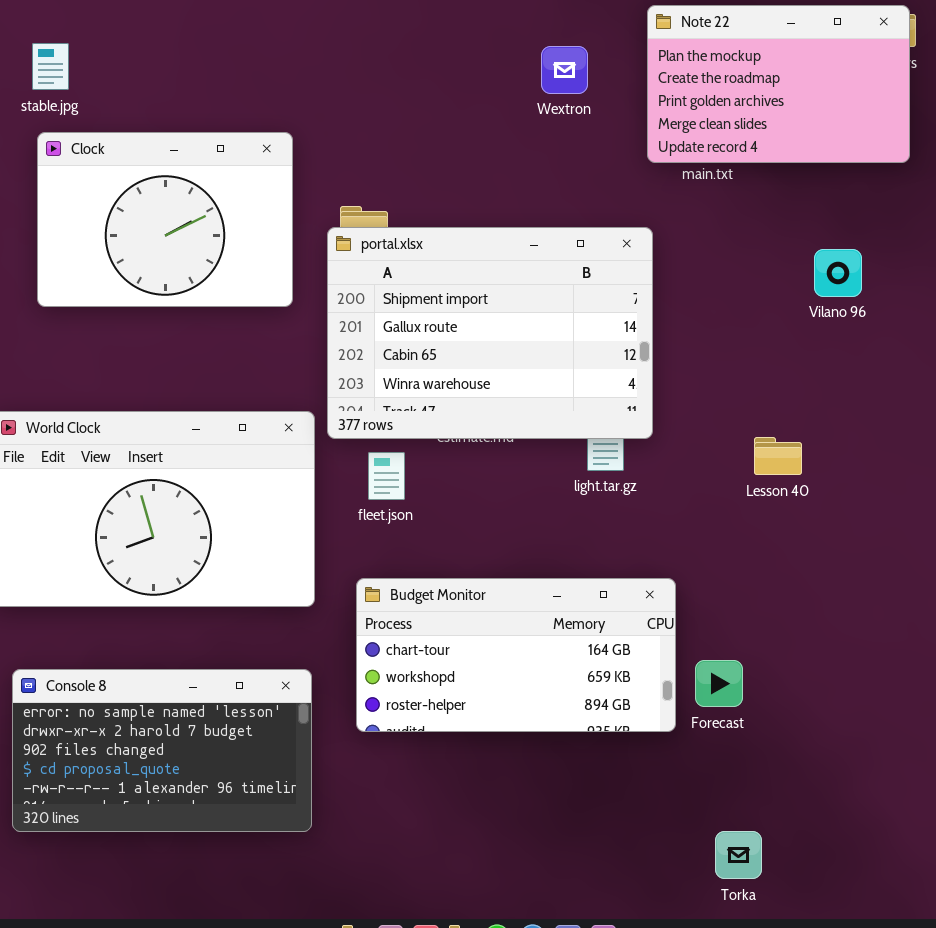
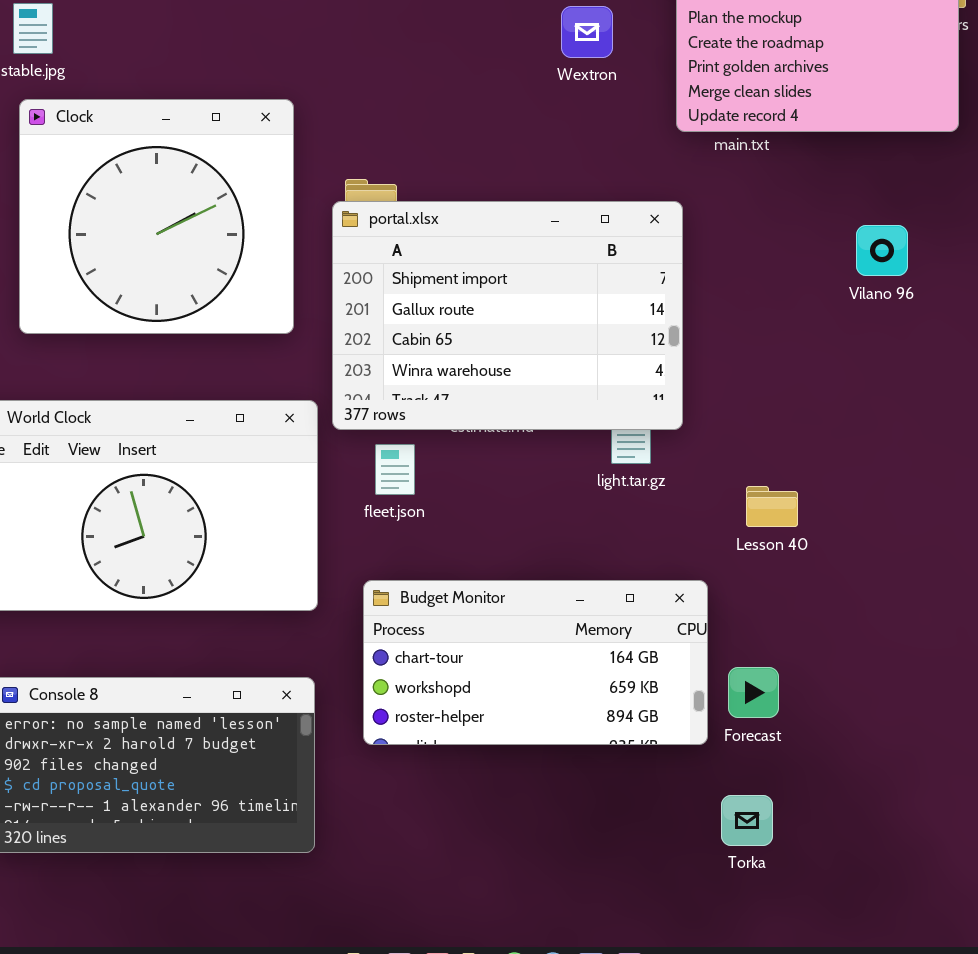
Clock: [37,132,293,307] -> [19,99,294,334], resized
Lesson 40: [754,437,802,475] -> [746,486,798,527], moved
Torka: [715,831,762,879] -> [721,795,773,846], moved

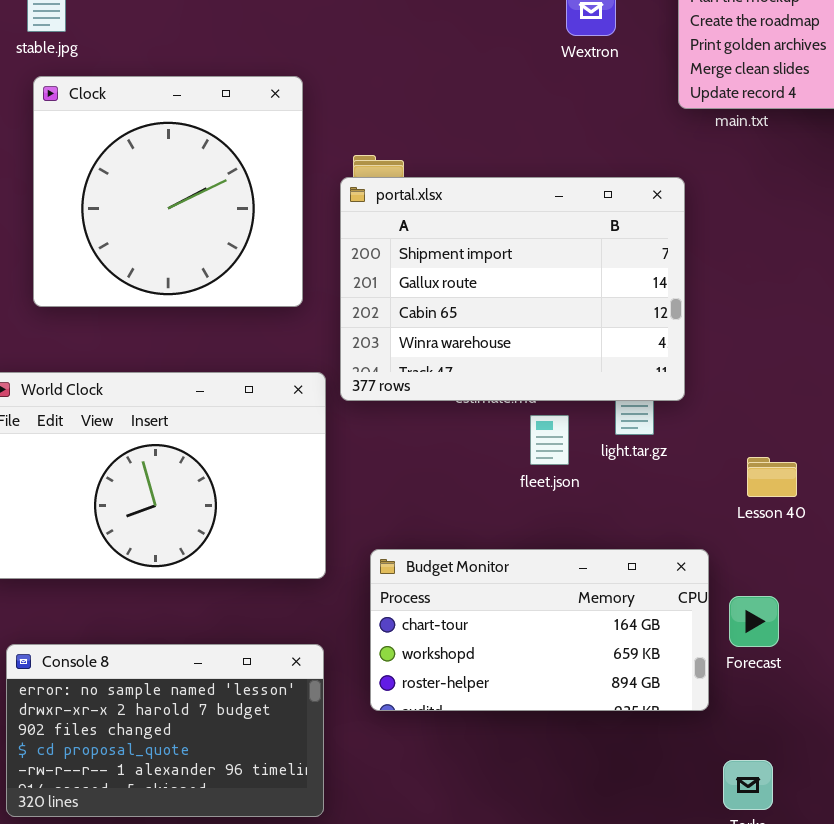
fleet.json: [375,444,415,495] -> [530,415,569,465], moved
Forecast: [728,667,779,718] -> [729,596,779,647], moved

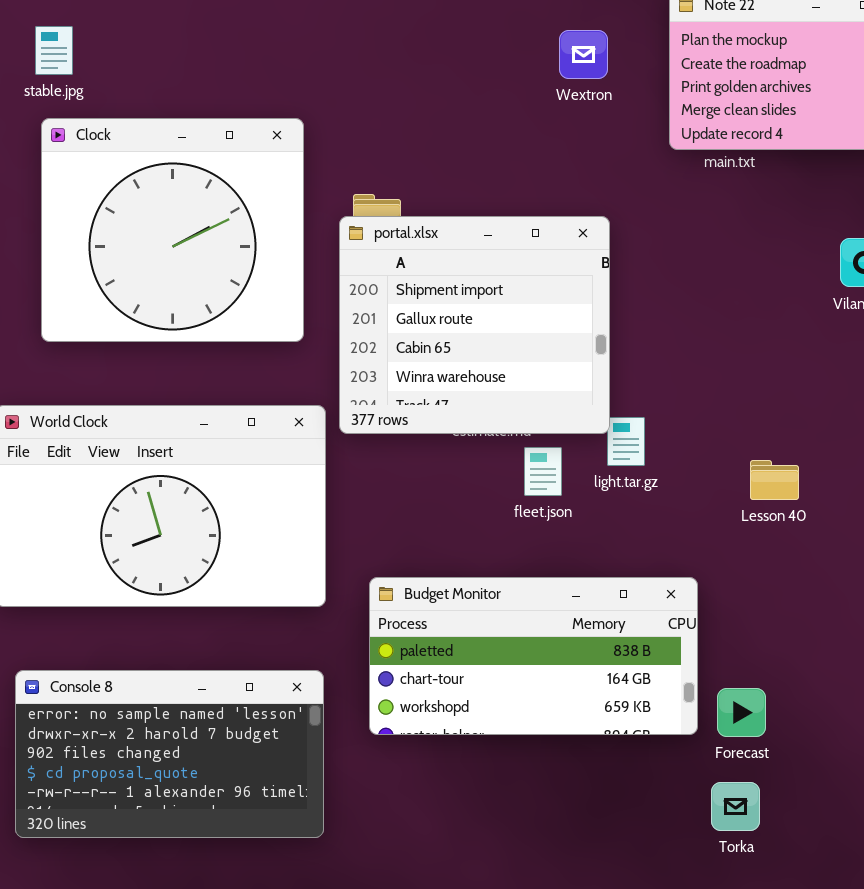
portal.xlsx: [340,177,685,401] -> [339,216,610,434], resized
Lesson 40: [747,457,797,497] -> [750,460,799,500], moved
Budget Monitor: [370,549,709,711] -> [369,577,698,735], scrolled up 1 row
Forecast: [729,596,779,647] -> [717,688,766,737], moved

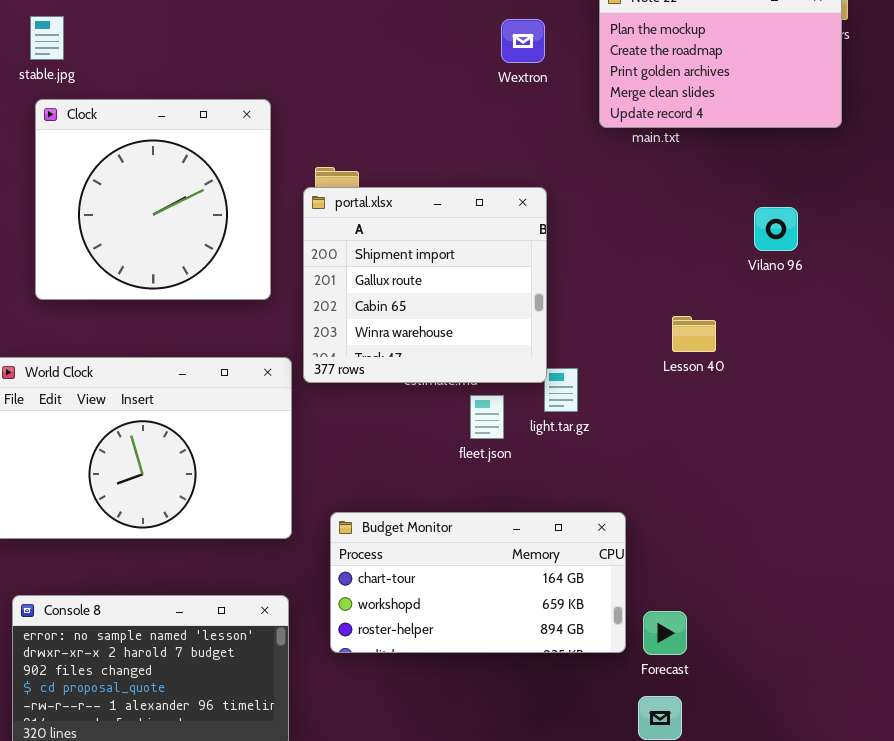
Lesson 40: [750,460,799,500] -> [672,316,716,352], moved
Budget Monitor: [369,577,698,735] -> [330,512,626,653], scrolled down 1 row

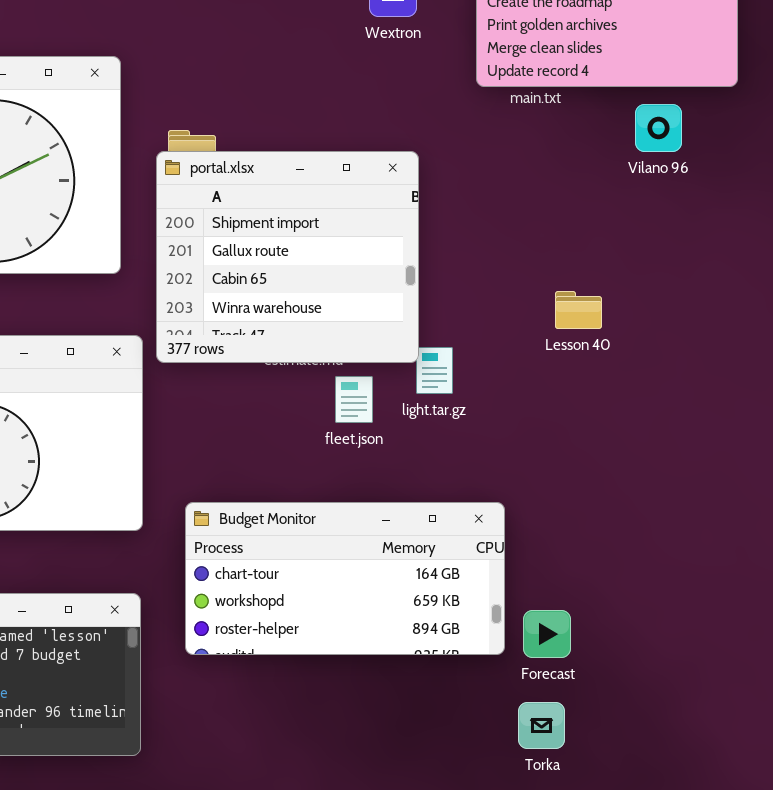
Vilano 96: [754,207,798,251] -> [635,104,682,152], moved

